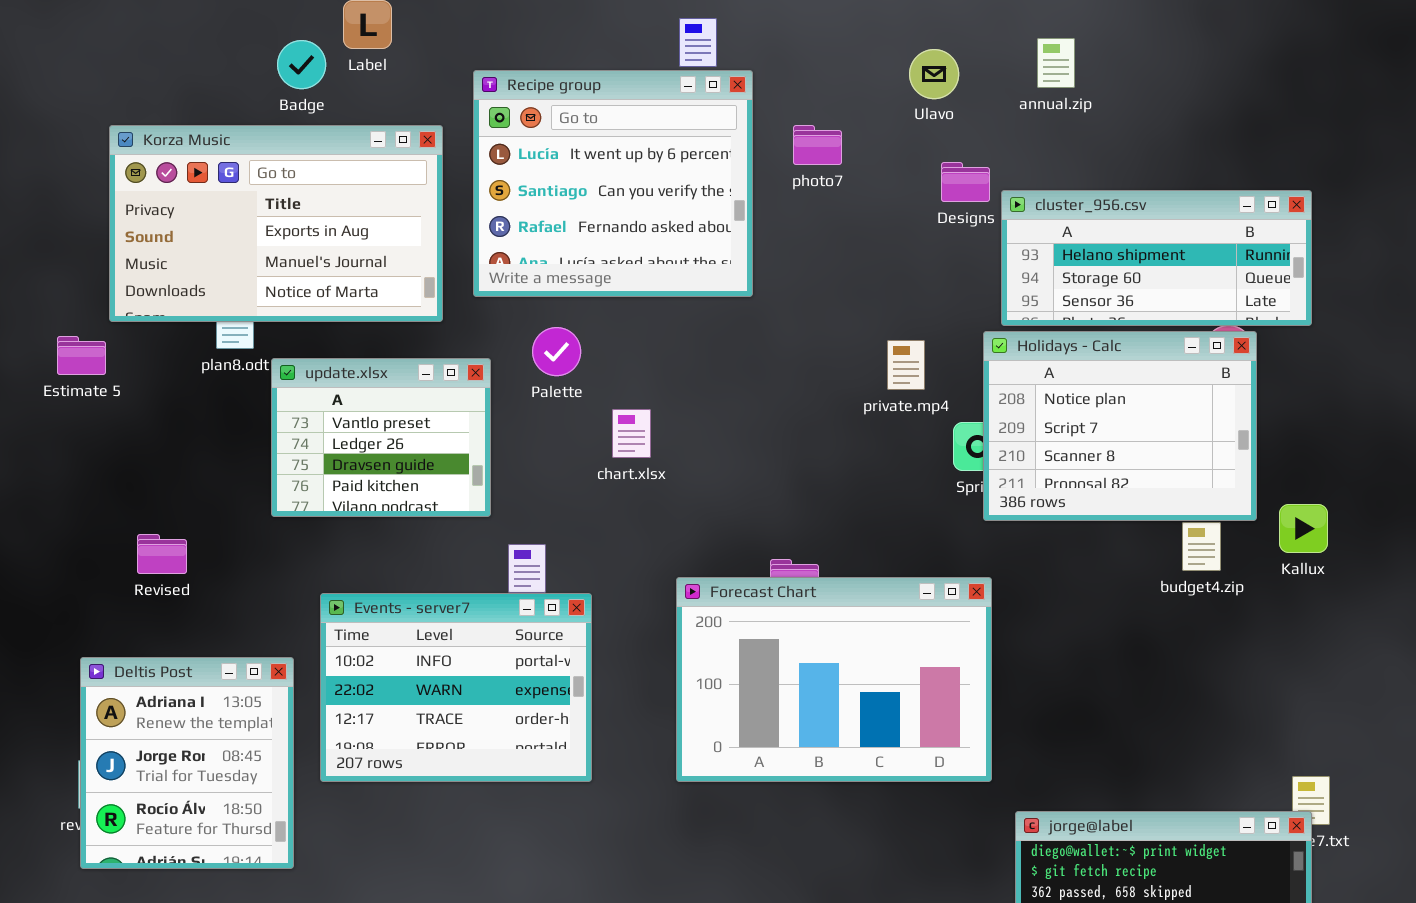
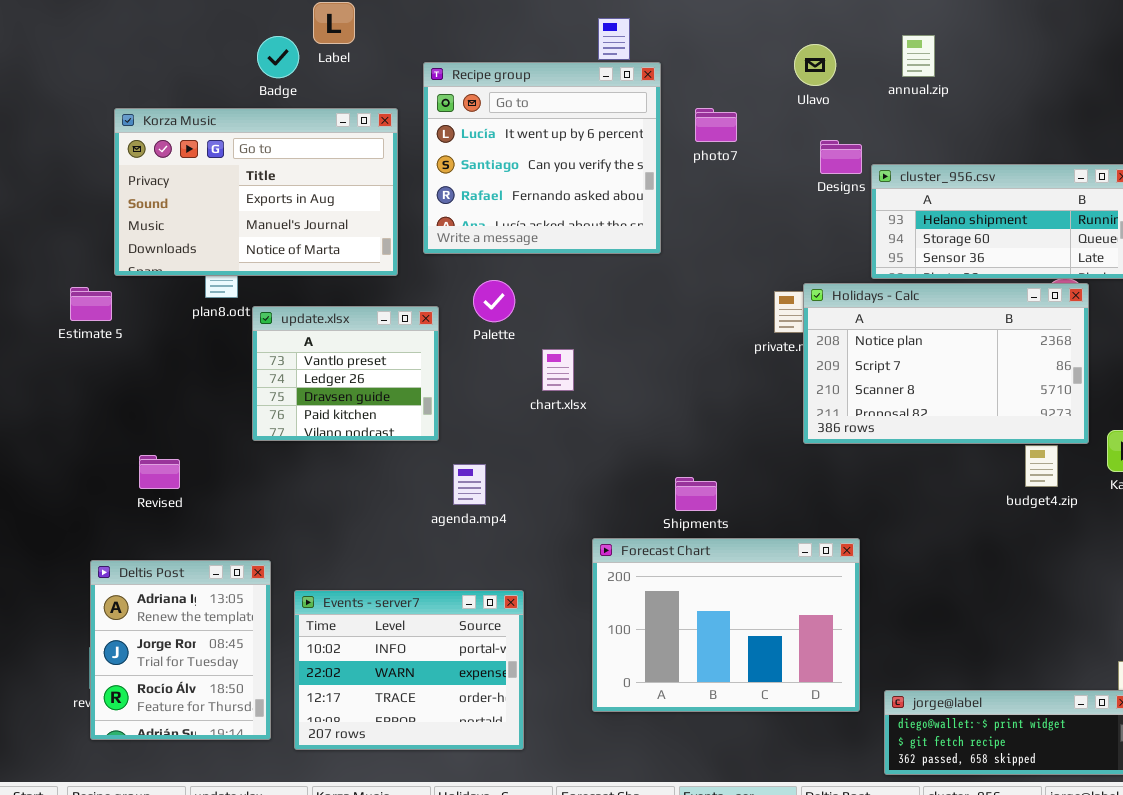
Holidays - Calc: [983,331,1257,521] -> [803,283,1089,444], resized
Forecast Chart: [676,577,992,782] -> [592,538,860,712], moved
Events - server7: [320,593,592,782] -> [294,590,524,750], moved

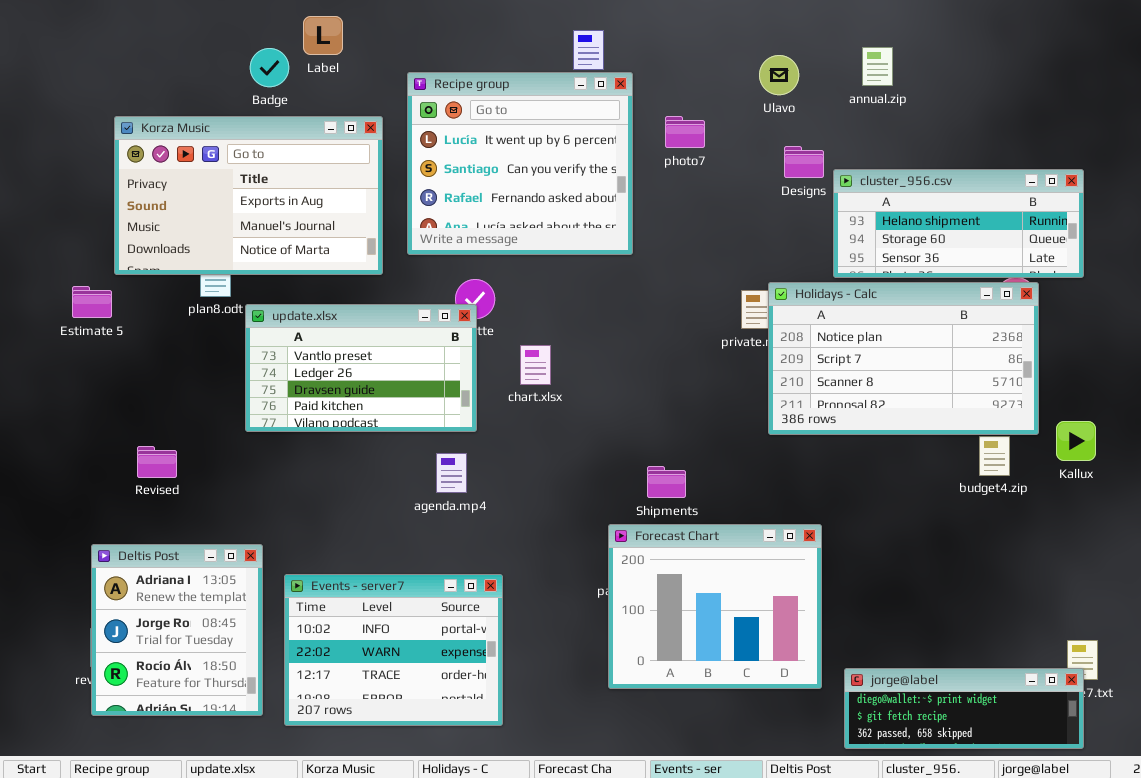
update.xlsx: [252,306,439,441] -> [245,304,477,432], resized
Forecast Chart: [592,538,860,712] -> [608,524,822,689], resized

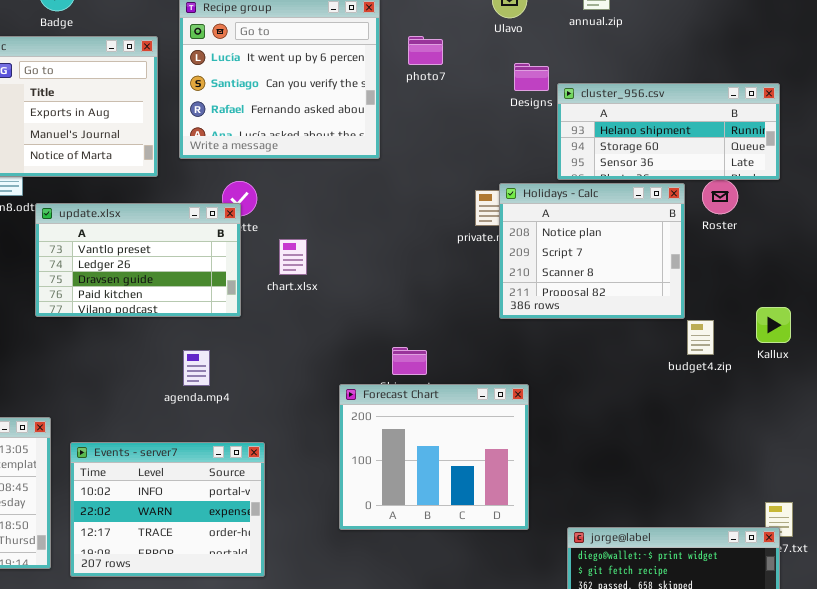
Holidays - Calc: [768,282,1039,435] -> [499,183,685,319], resized
agenda.mp4: [436,453,467,493] -> [183,350,210,386], moved
Forecast Chart: [608,524,822,689] -> [339,384,529,530], moved

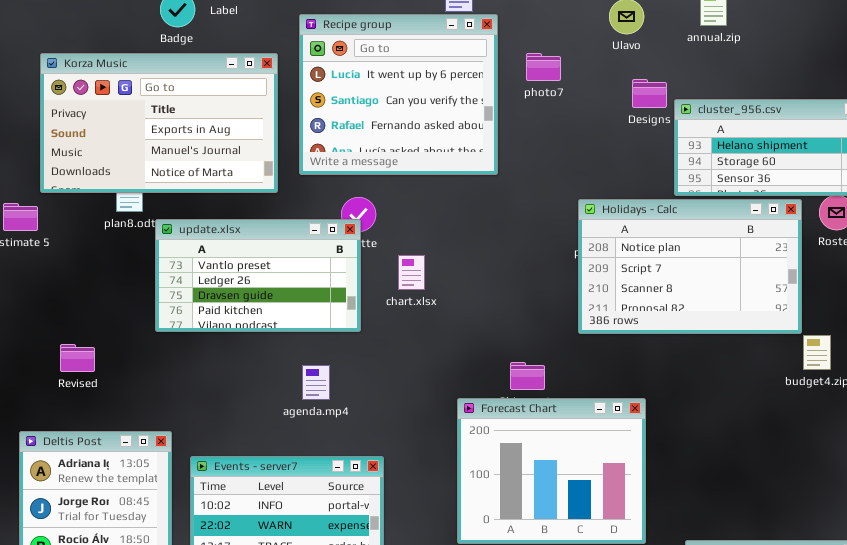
Holidays - Calc: [499,183,685,319] -> [578,199,802,334], resized

